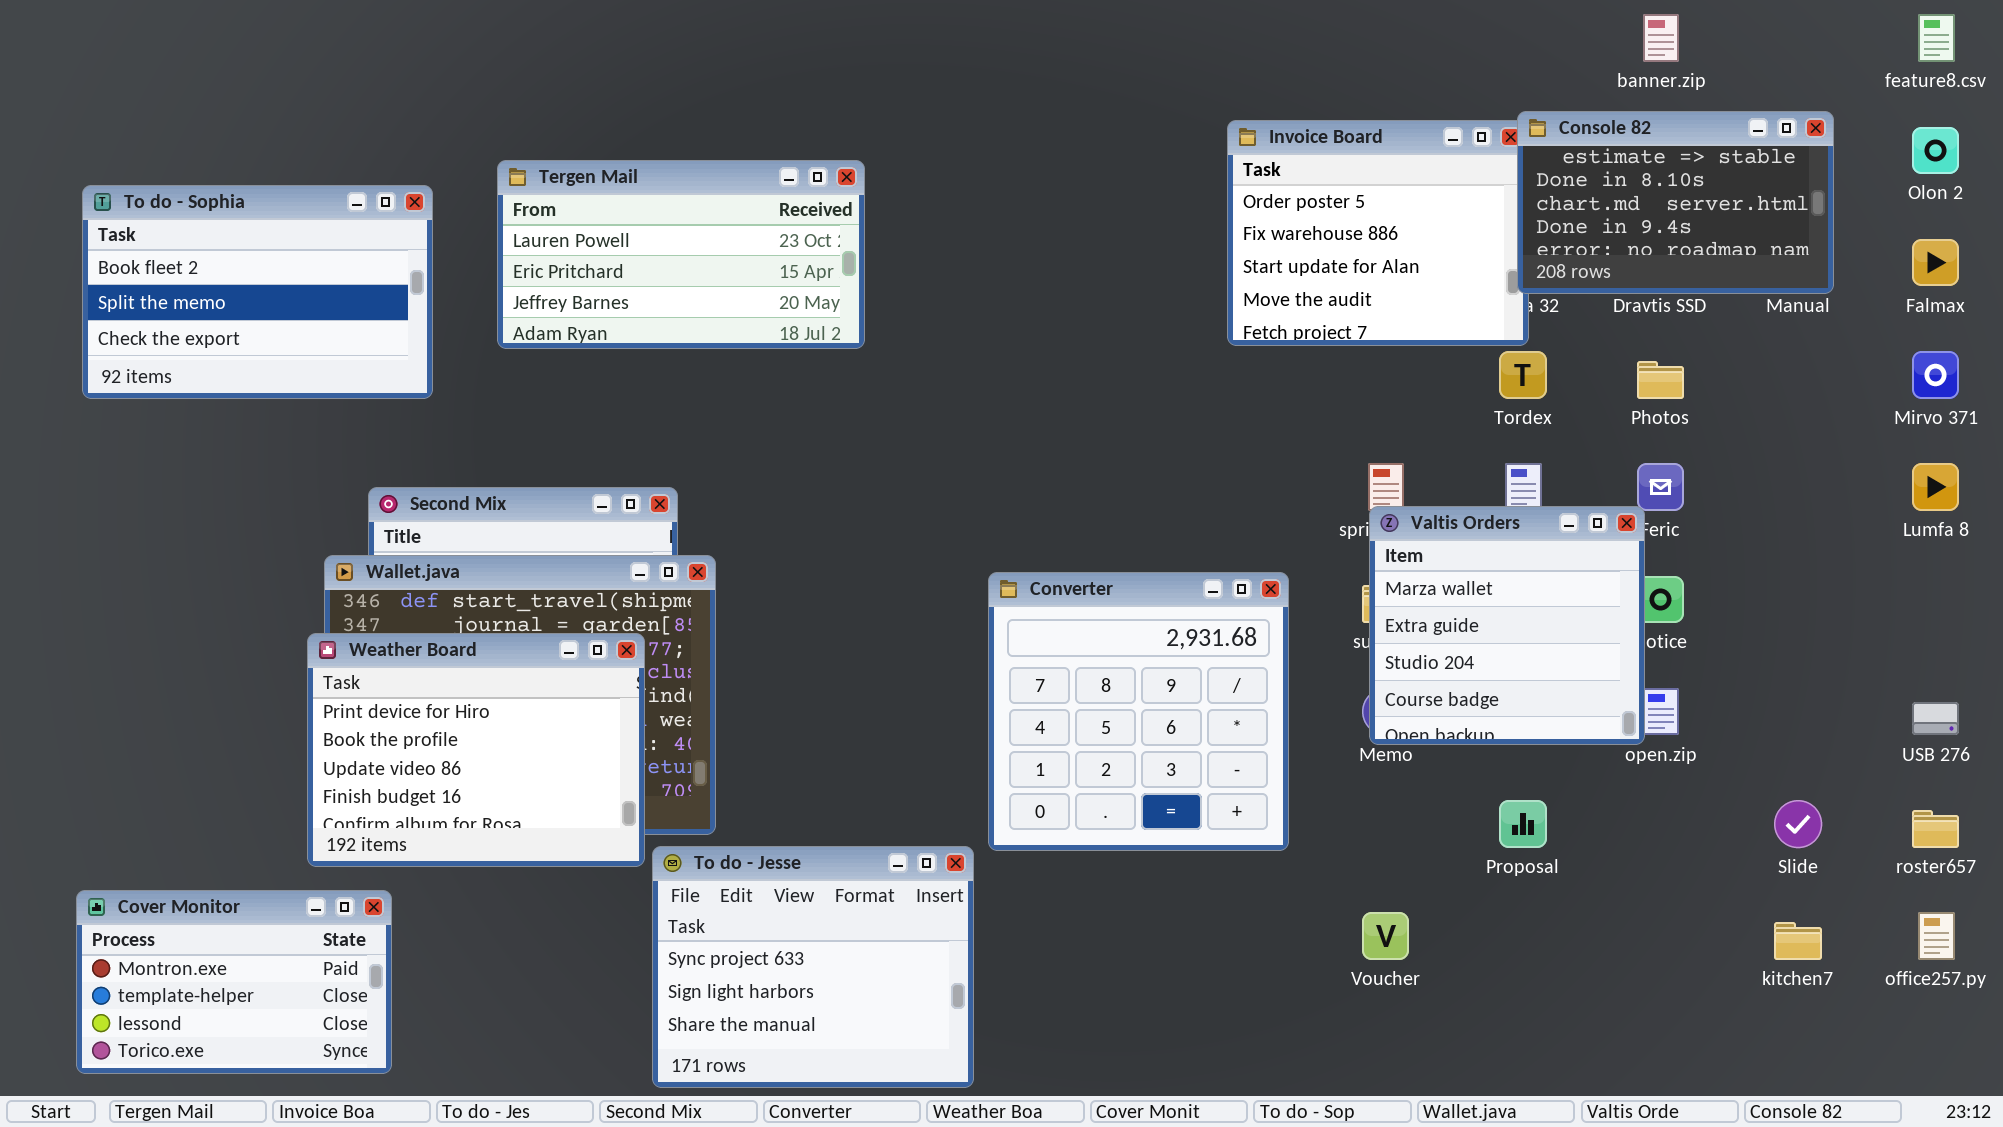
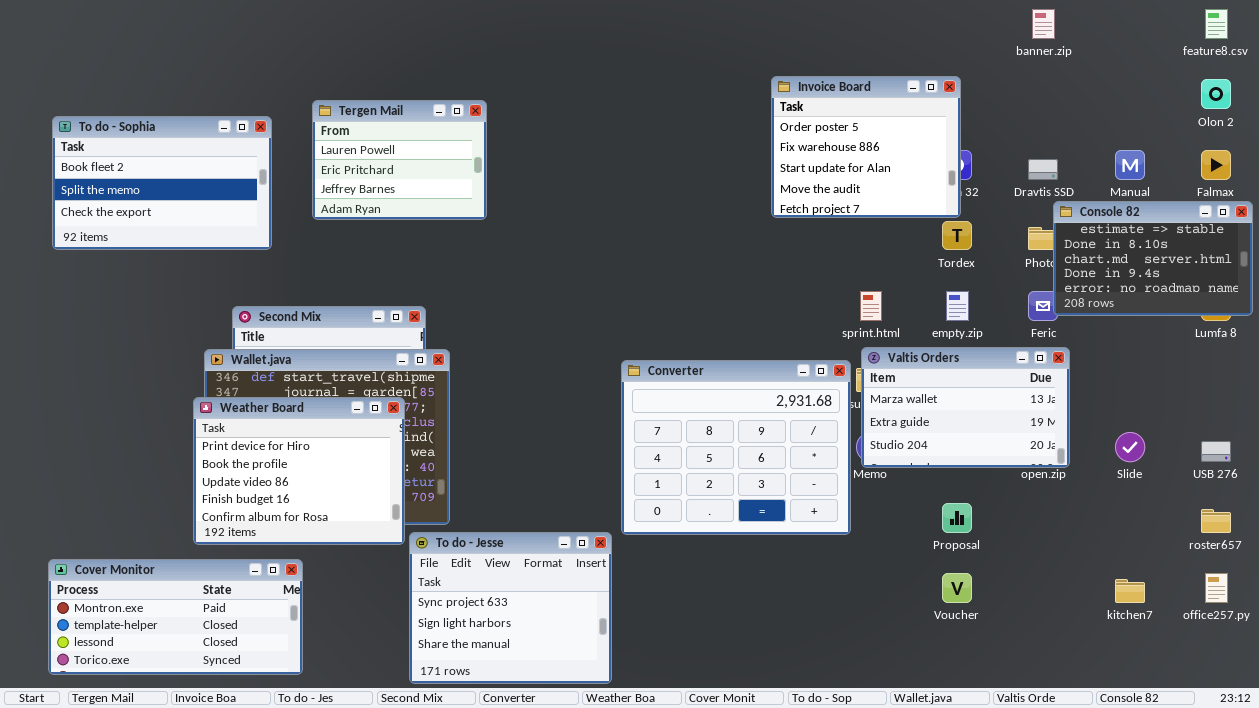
Console 82: [1517,111,1834,294] -> [1053,201,1253,316], moved
Tergen Mail: [497,160,865,349] -> [312,100,487,220], resized
Valtis Orders: [1369,506,1645,745] -> [861,347,1070,468], resized
Converter: [988,572,1289,851] -> [621,360,851,535], resized
Slide: [1774,800,1822,848] -> [1115,432,1145,462], moved
Cover Monitor: [76,890,392,1074] -> [48,559,303,675], resized
Voucher: [1362,912,1409,960] -> [942,573,972,603], moved

